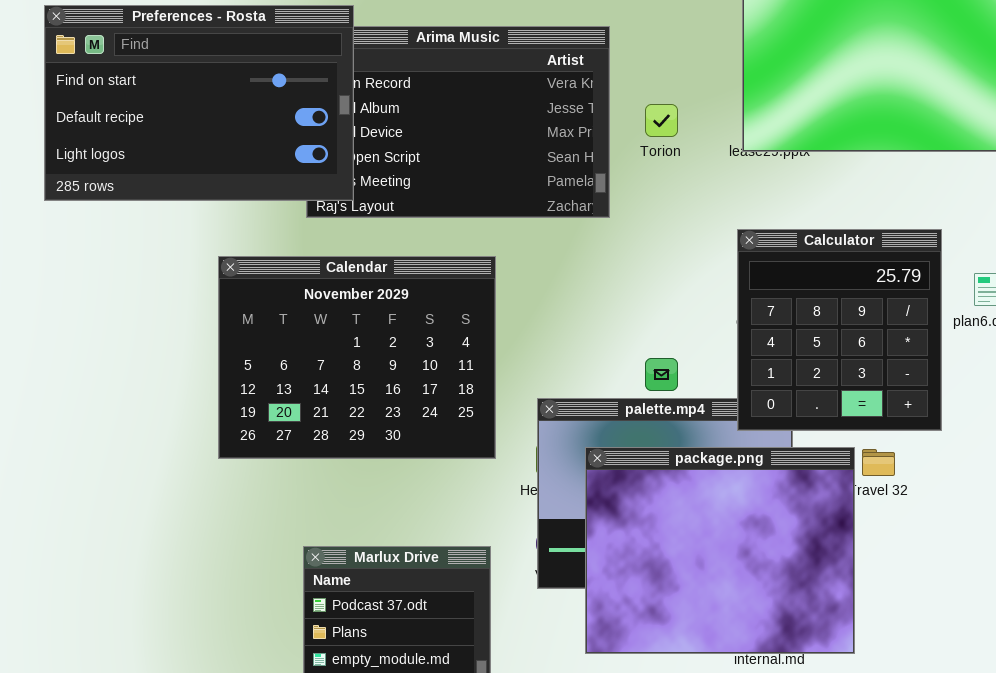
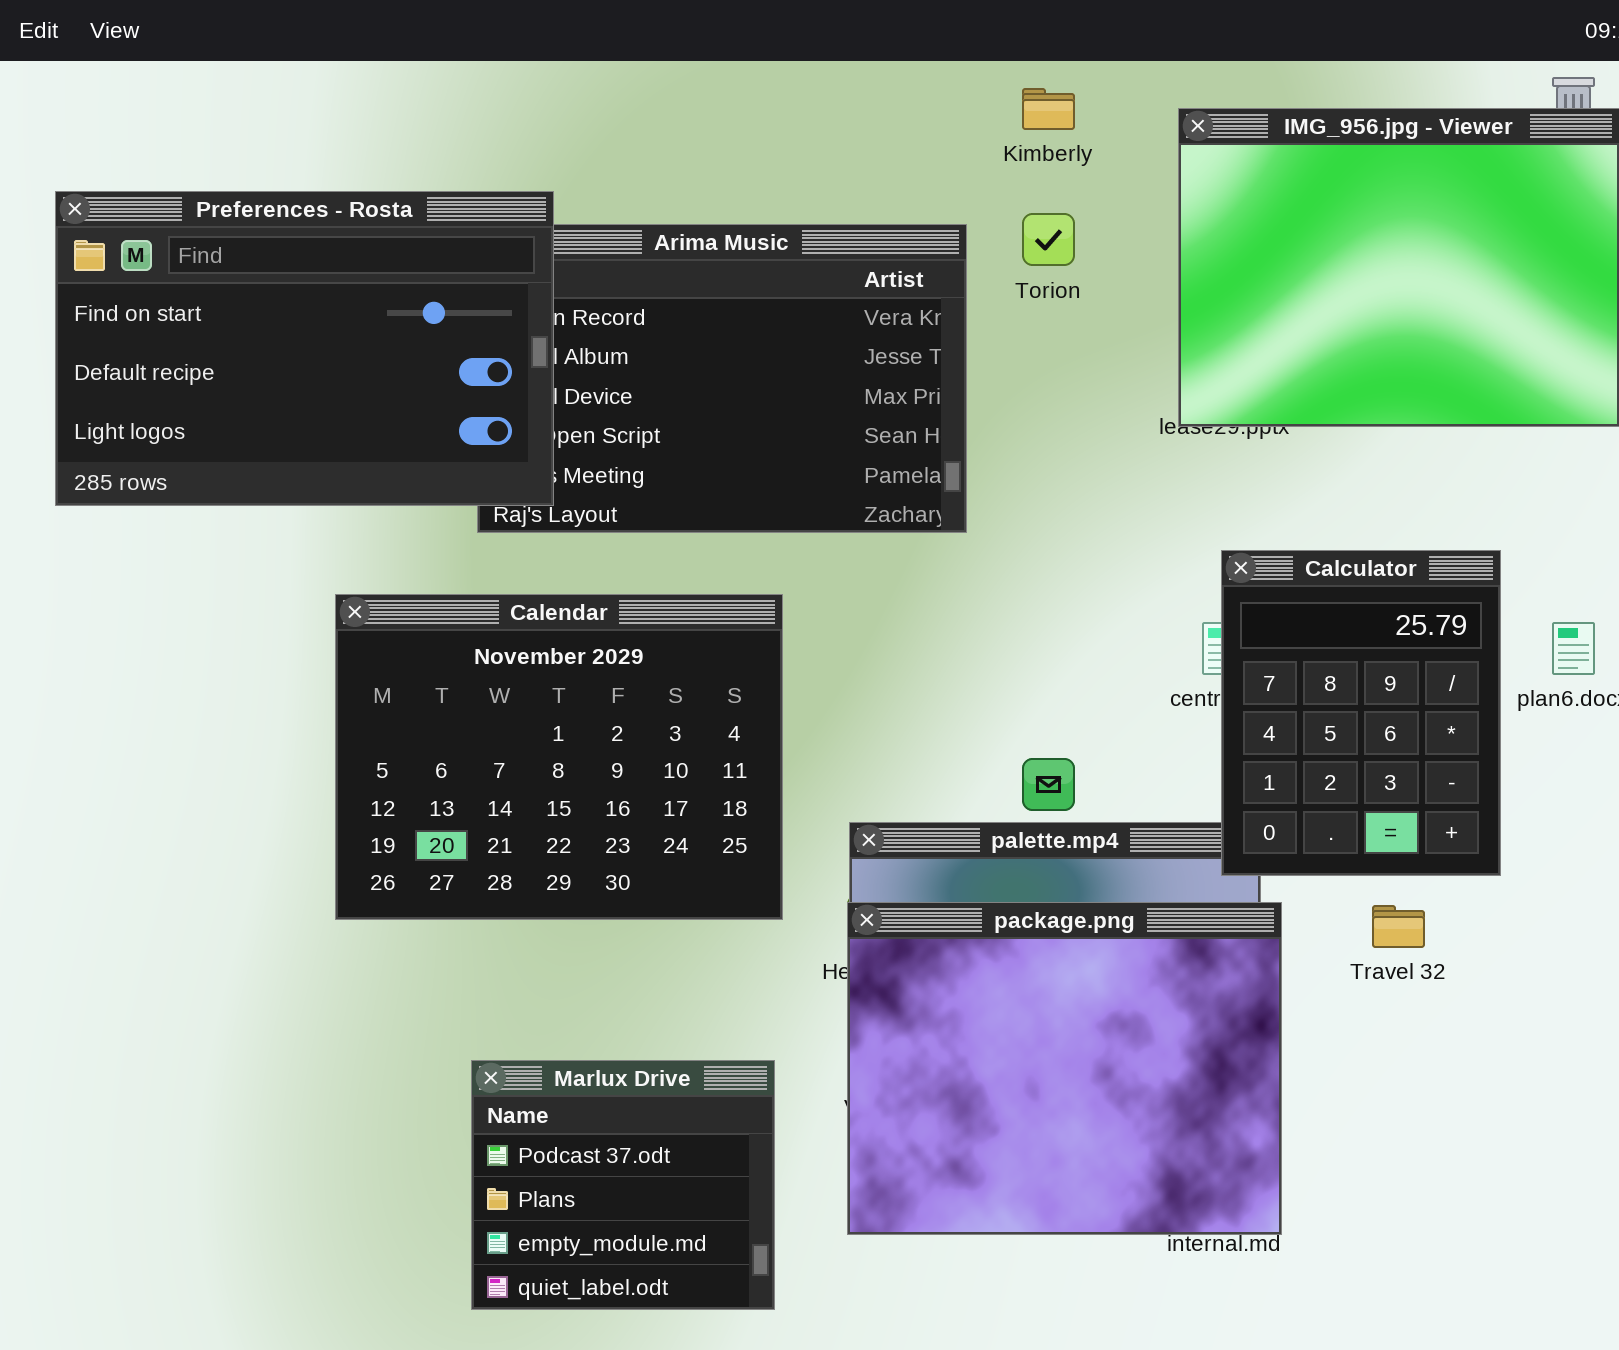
Torion: [645,104,678,137] -> [1022,213,1075,266], moved
Calculator: [737,229,942,431] -> [1221,550,1501,876], resized
package.png: [585,447,855,654] -> [847,902,1282,1235], moved

